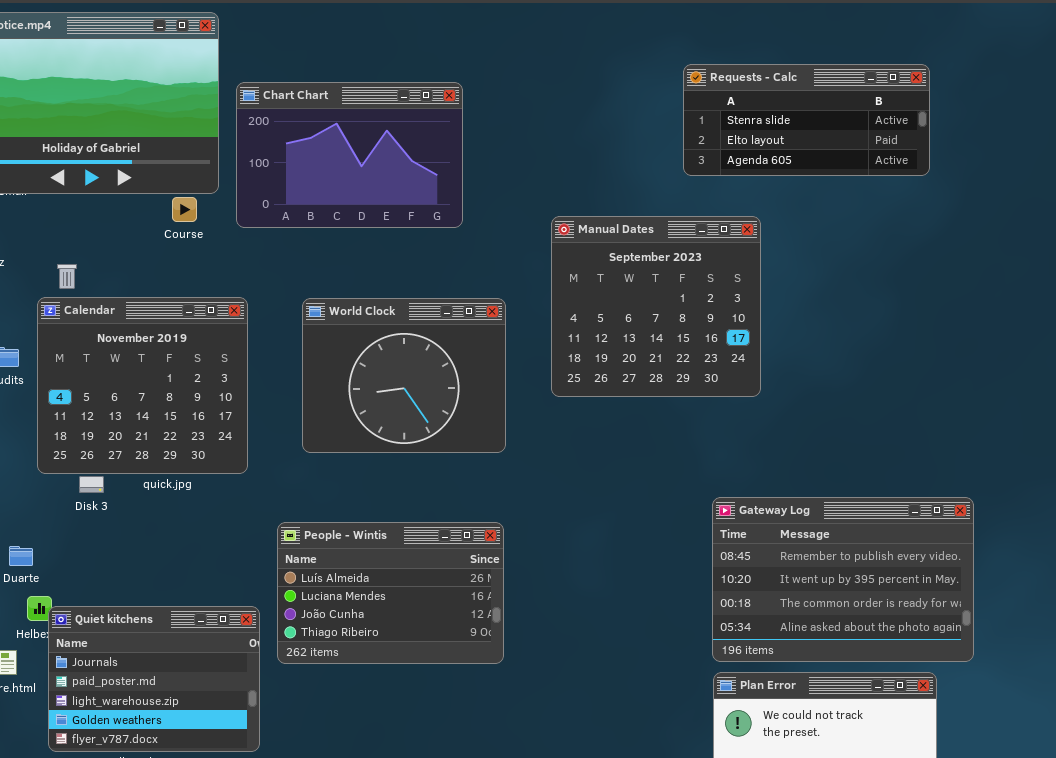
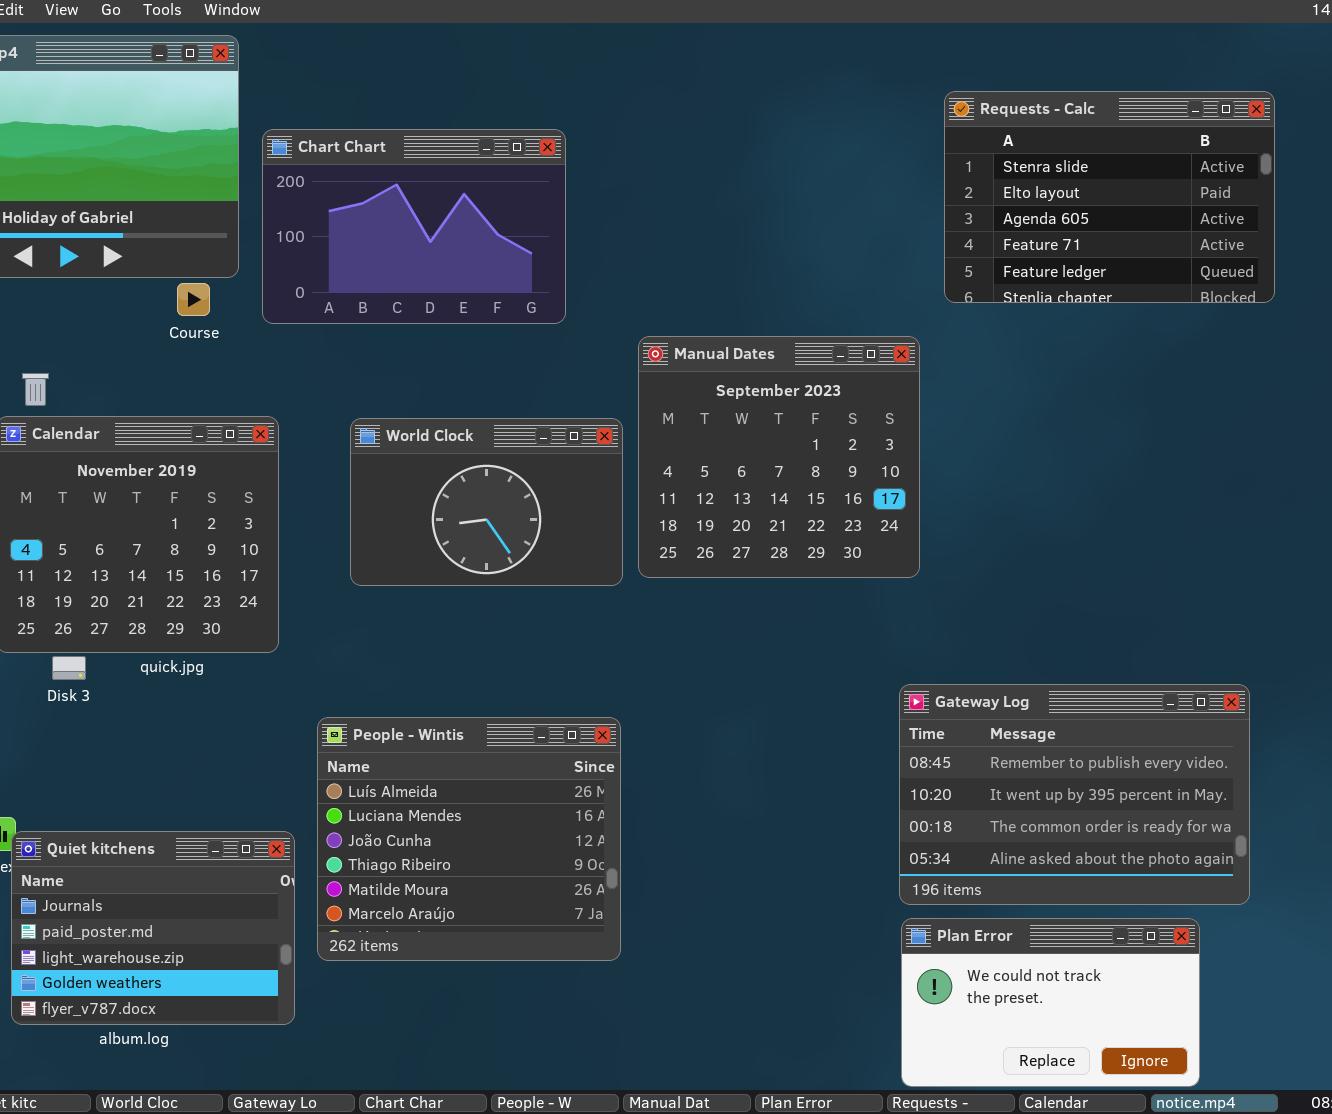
Requests - Calc: [683,64,930,176] -> [944,91,1275,303], moved, resized
Manual Dates: [551,216,761,397] -> [638,336,920,578], moved
World Clock: [302,298,506,453] -> [350,418,623,586], resized
People - Wintis: [277,522,504,664] -> [317,717,621,961], resized

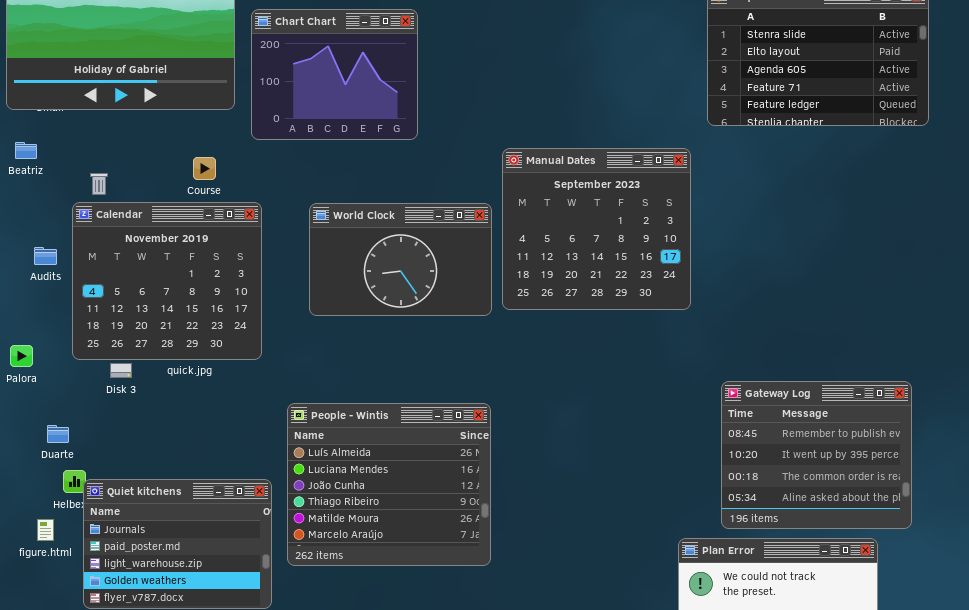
Chart Chart: [262,129,566,324] -> [251,9,418,140], resized
Course: [177,283,210,316] -> [193,157,216,180], moved
Gateway Log: [899,684,1250,905] -> [721,381,912,529], resized

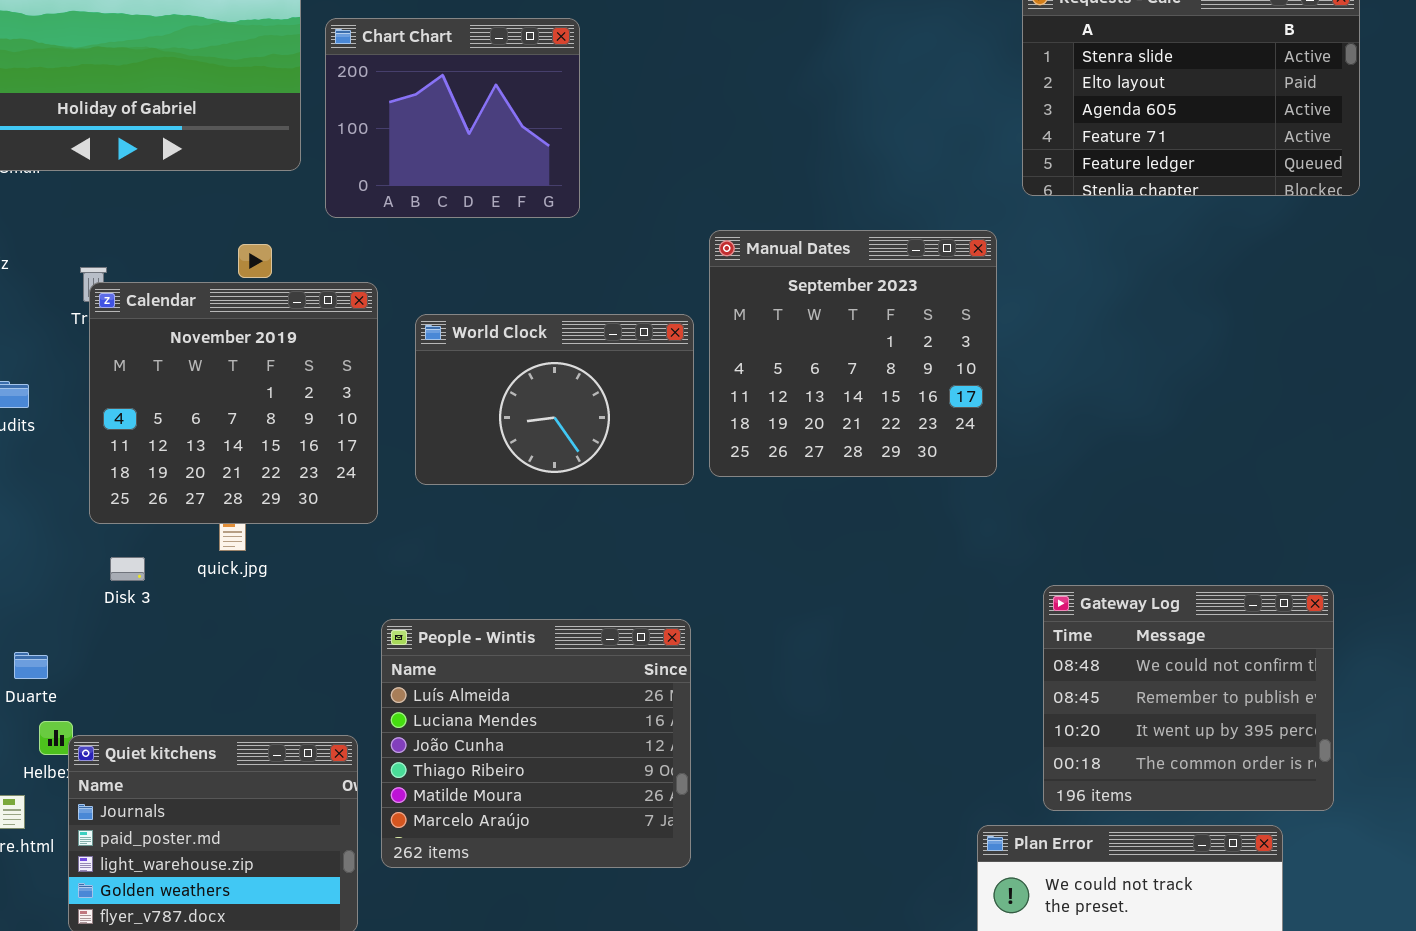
Calendar: [72,202,262,360] -> [89,282,378,524], moved
Gateway Log: [721,381,912,529] -> [1043,585,1334,811], scrolled up 1 row

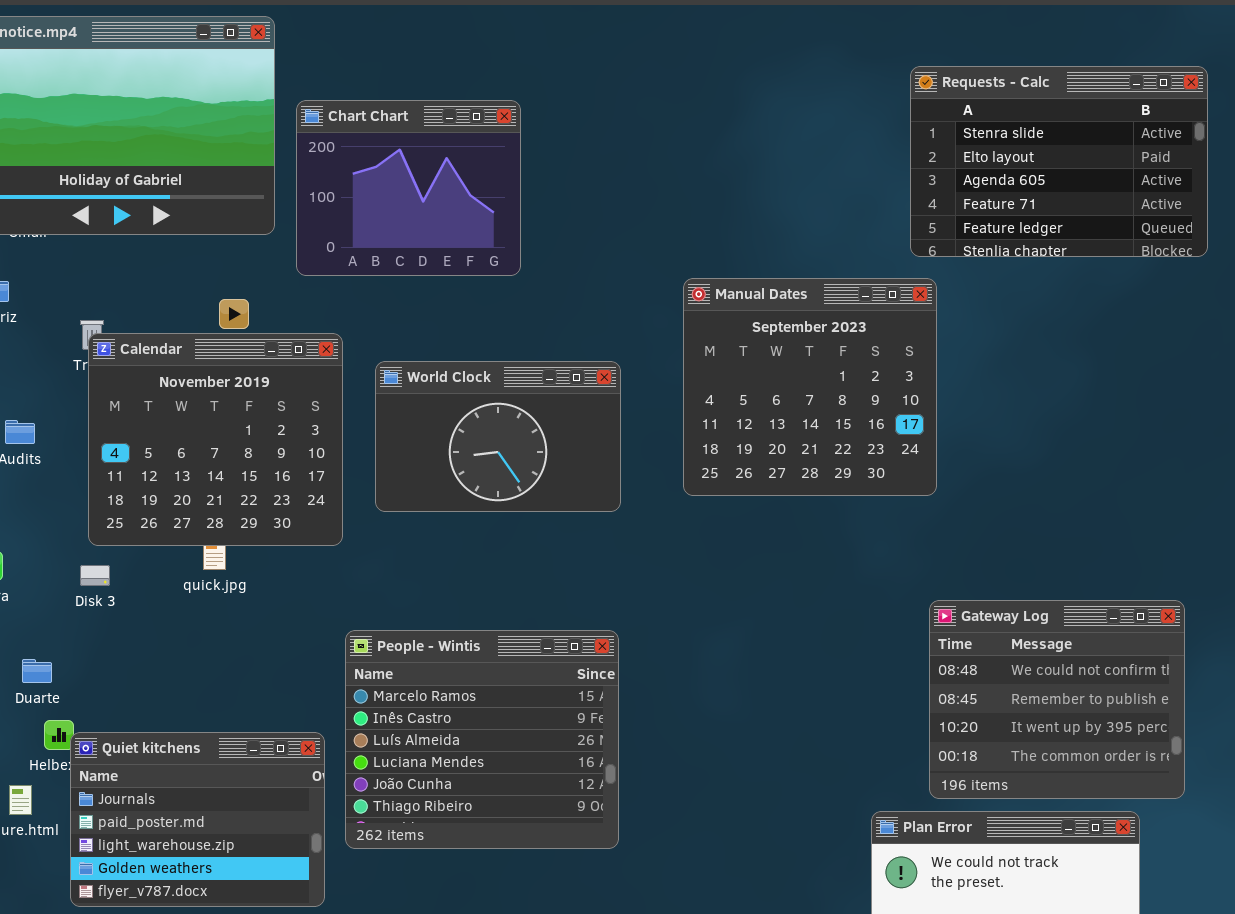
Manual Dates: [709,230,997,477] -> [683,278,937,496], moved
Disk 3: [110,557,145,581] -> [80,565,110,586], moved
People - Wintis: [381,619,691,868] -> [345,630,619,849], scrolled up 2 rows

